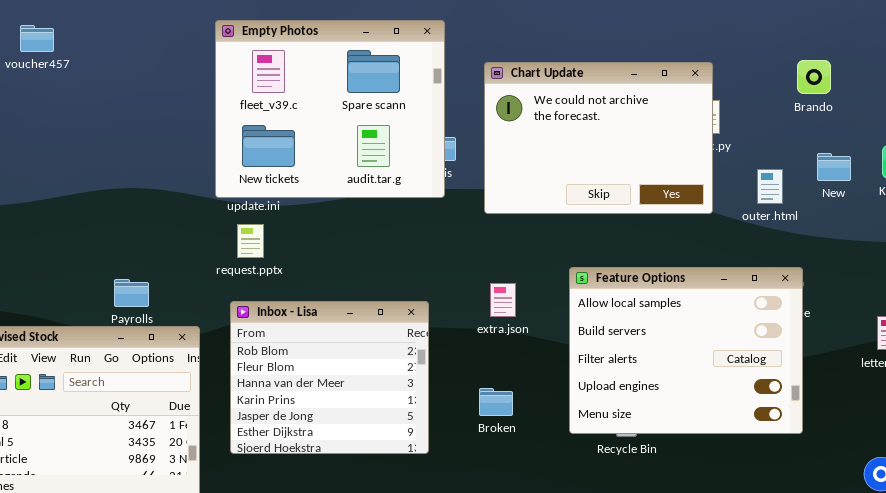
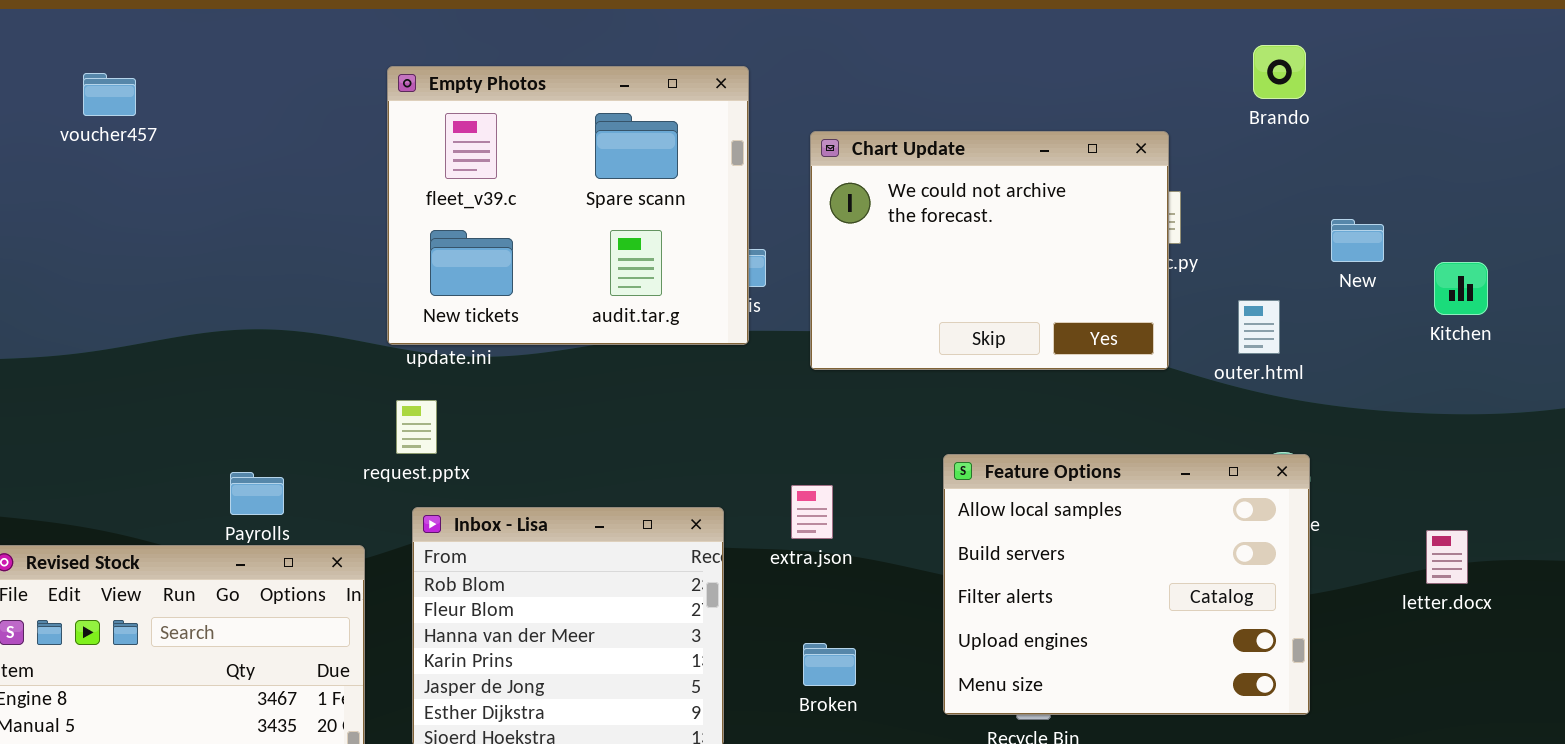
Brando: [797,60,831,94] -> [1253,45,1306,99], moved
New: [817,153,851,181] -> [1331,219,1384,262], moved
request.pptx: [237,224,264,258] -> [396,400,437,454], moved
extra.json: [490,283,516,317] -> [791,485,833,539], moved

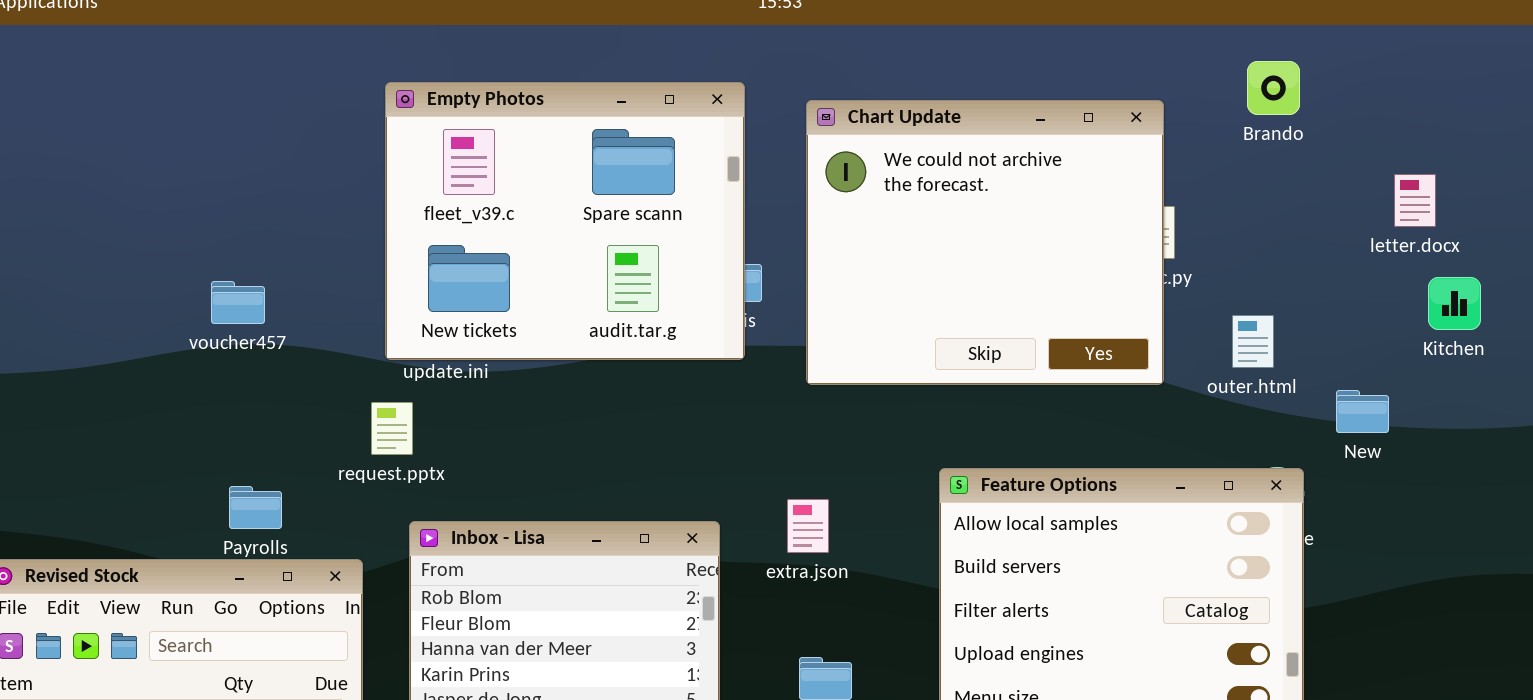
voucher457: [83,73,136,116] -> [211,281,265,324], moved
Chart Update: [810,131,1169,370] -> [806,100,1164,385], resized
New: [1331,219,1384,262] -> [1336,390,1389,433], moved
request.pptx: [396,400,437,454] -> [371,402,413,455], moved
letter.docx: [1426,530,1468,584] -> [1394,174,1436,227], moved

